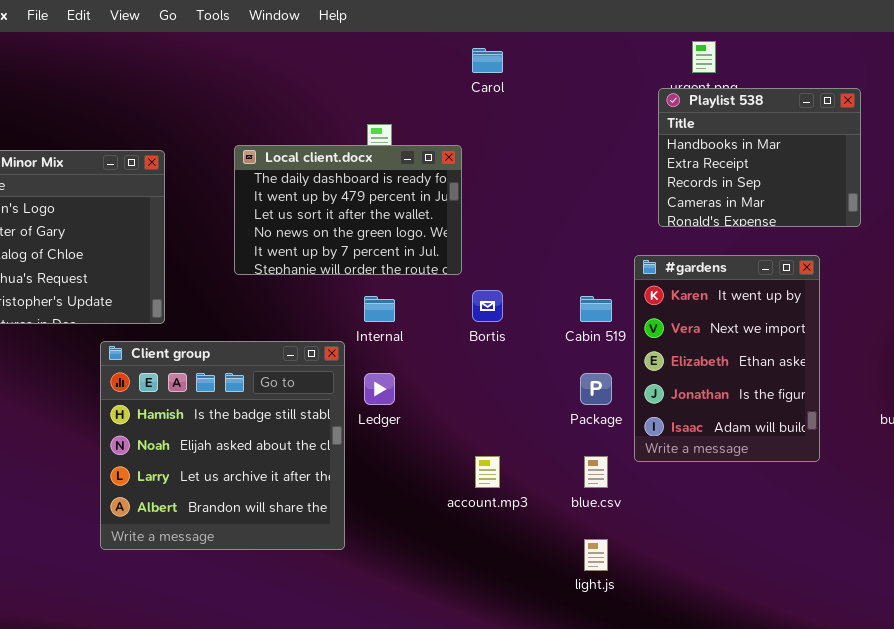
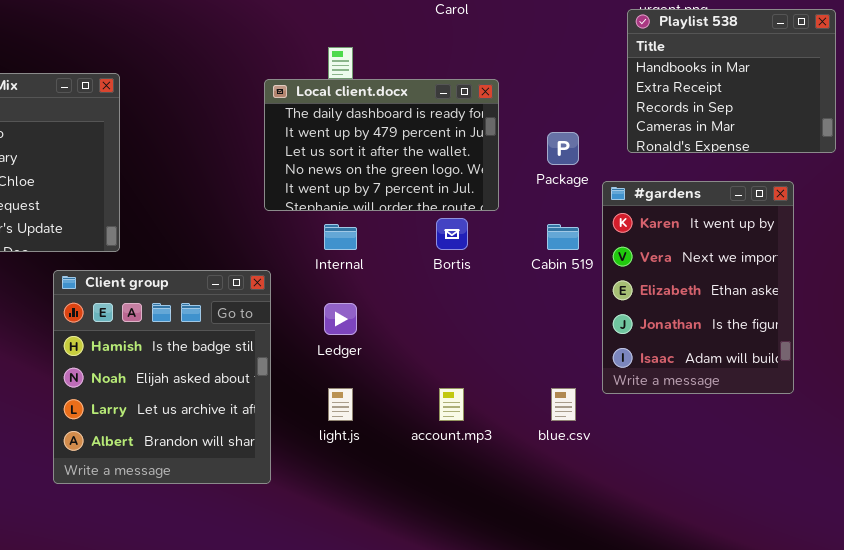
Local client.docx: [234,145,462,275] -> [264,79,499,211], moved
Client group: [100,341,345,550] -> [53,270,271,484], resized
Package: [580,373,612,405] -> [547,132,579,165], moved
light.js: [584,539,608,571] -> [328,388,353,421], moved

